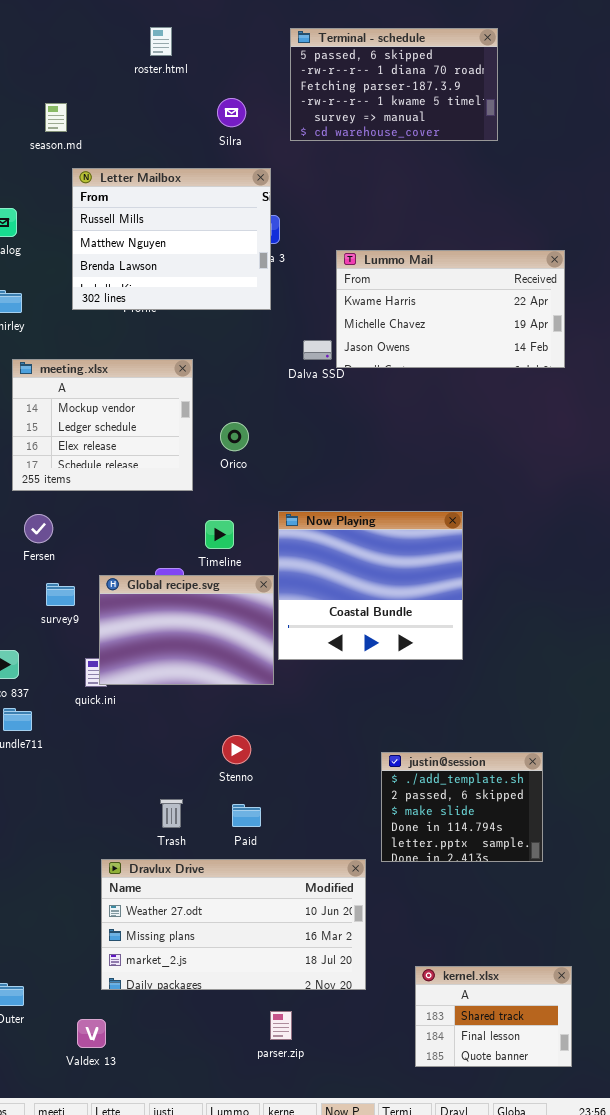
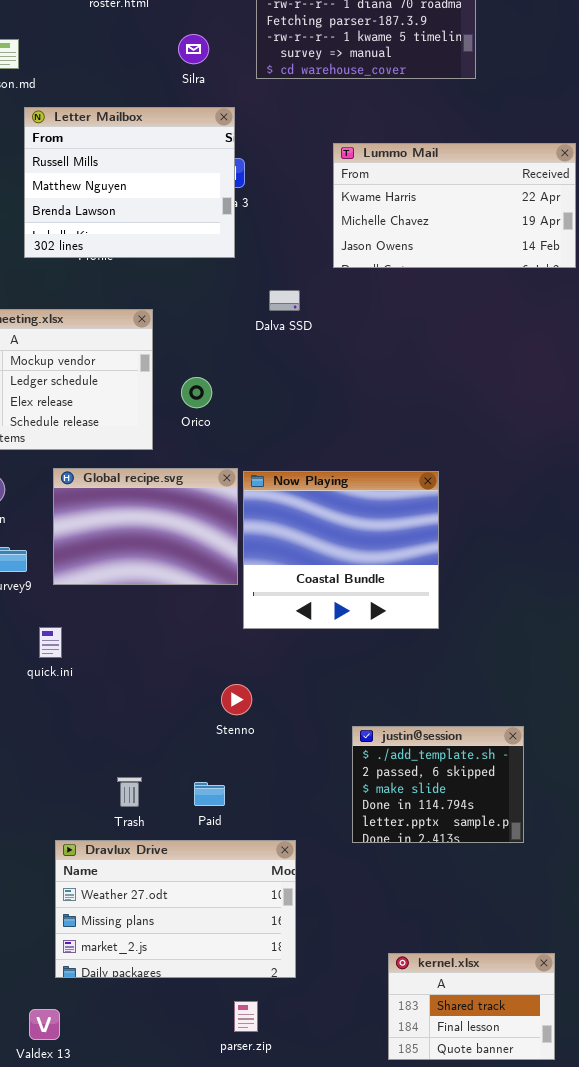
Lummo Mail: [336,250,565,368] -> [333,143,576,268], moved
Global recipe.svg: [99,575,274,685] -> [53,468,238,585], moved
Stenno: [222,735,251,764] -> [221,684,252,715], moved
Dravlux Drive: [101,859,366,990] -> [55,840,296,978], resized

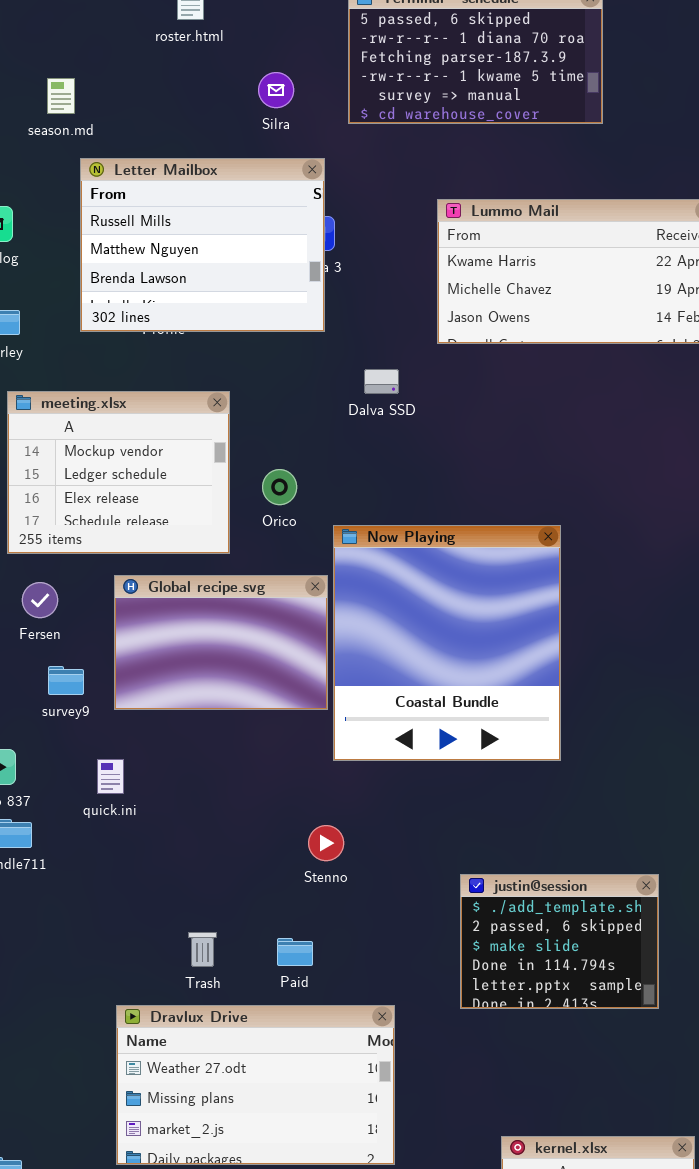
Now Playing: [243,471,439,629] -> [333,525,561,761], resized

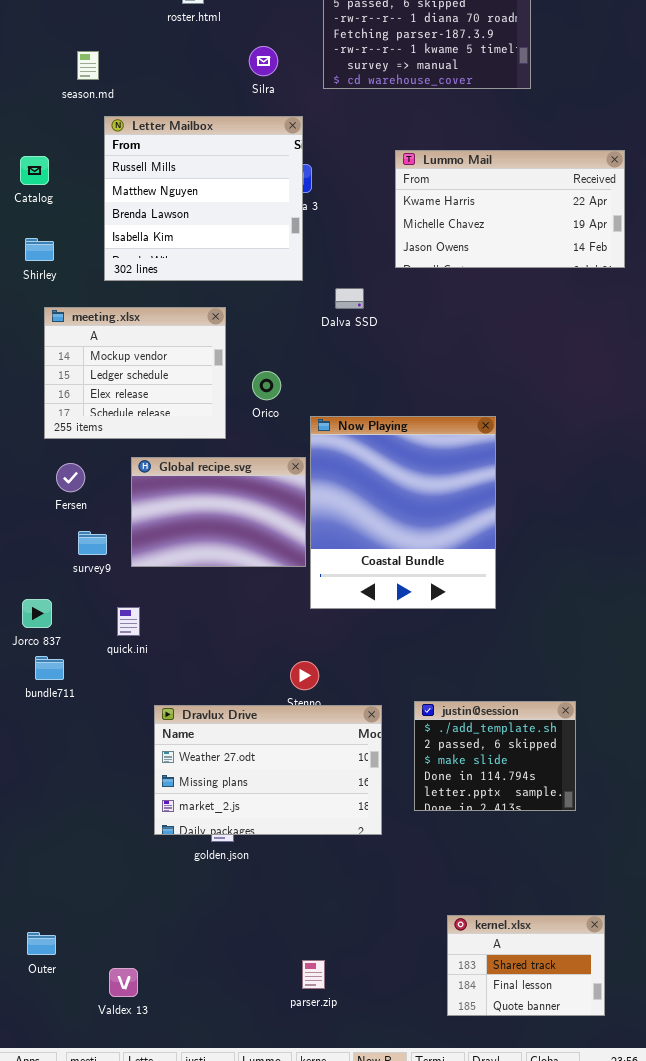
Letter Mailbox: [80,158,325,332] -> [104,116,303,281], resized
Dravlux Drive: [116,1005,395,1165] -> [154,705,382,835], moved

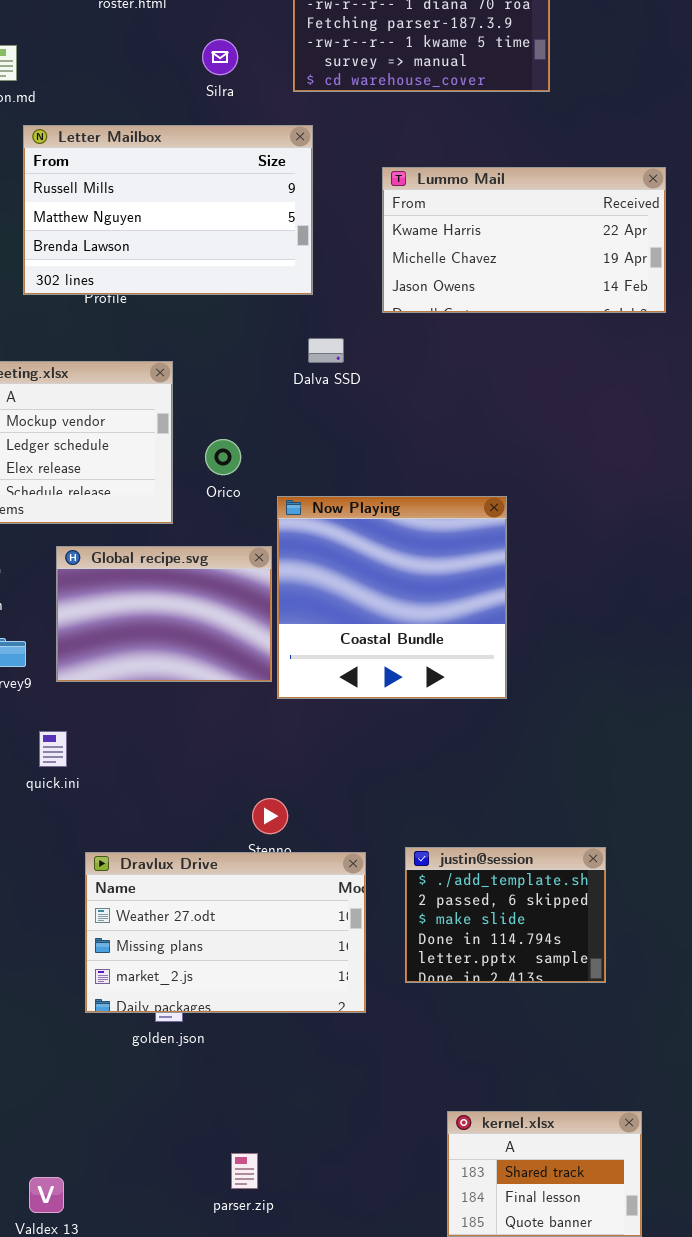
Letter Mailbox: [104,116,303,281] -> [23,125,313,295], resized
Now Playing: [310,416,496,609] -> [277,496,507,699], resized
parser.zip: [302,960,325,989] -> [231,1153,258,1189], moved

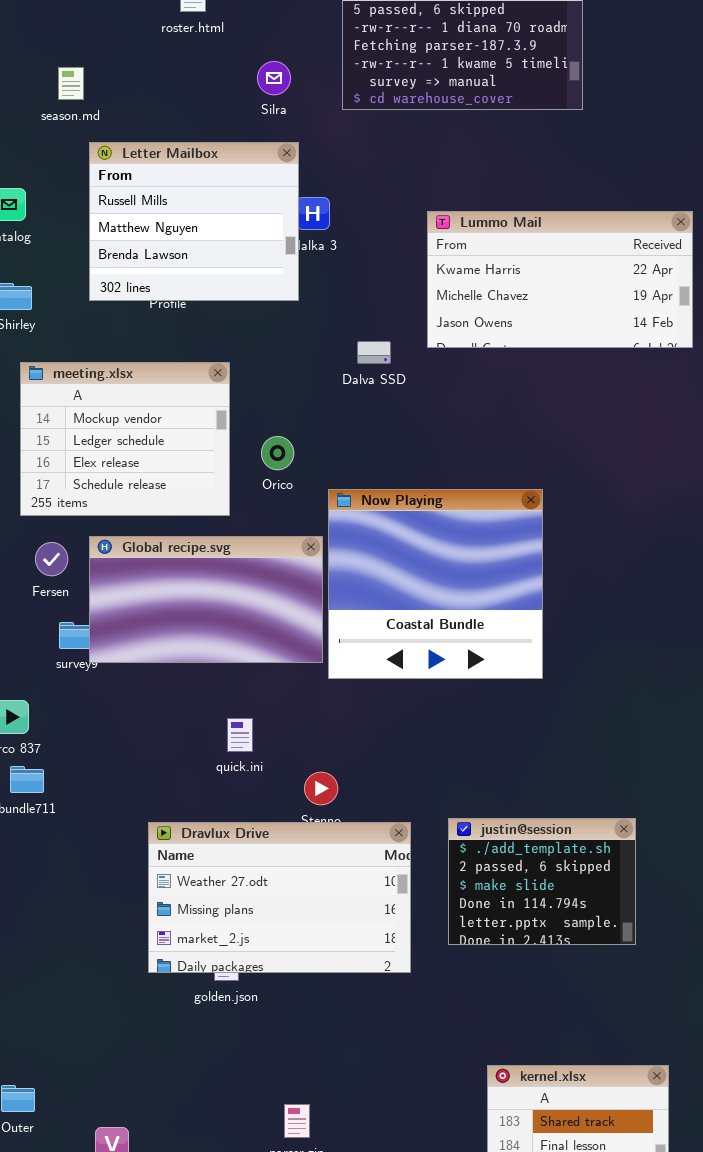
Letter Mailbox: [23,125,313,295] -> [89,142,299,301], resized
Lummo Mail: [382,167,666,313] -> [427,211,693,348], moved
Global recipe.svg: [56,546,272,682] -> [89,536,323,663], resized
quick.ini: [39,731,67,767] -> [227,718,253,752], moved

